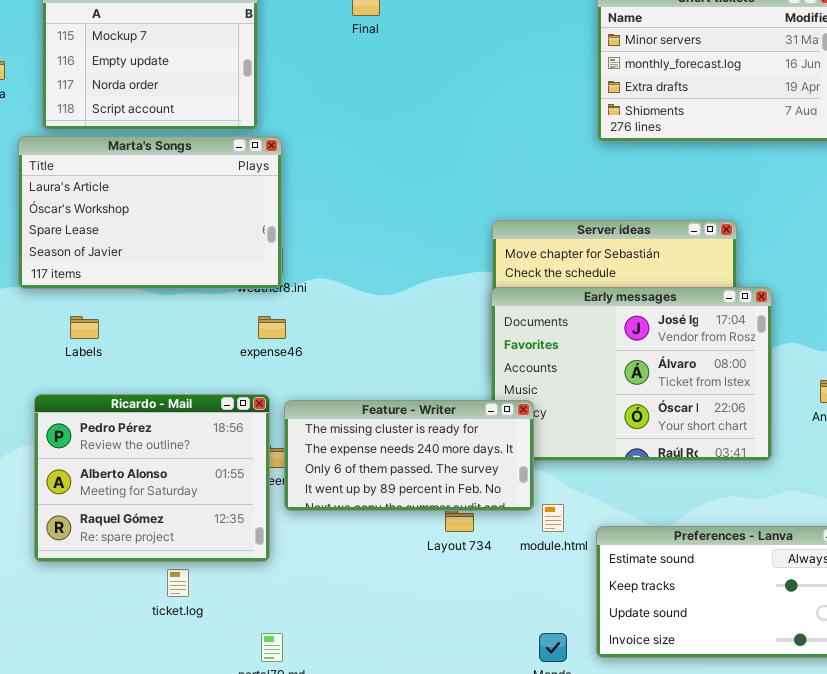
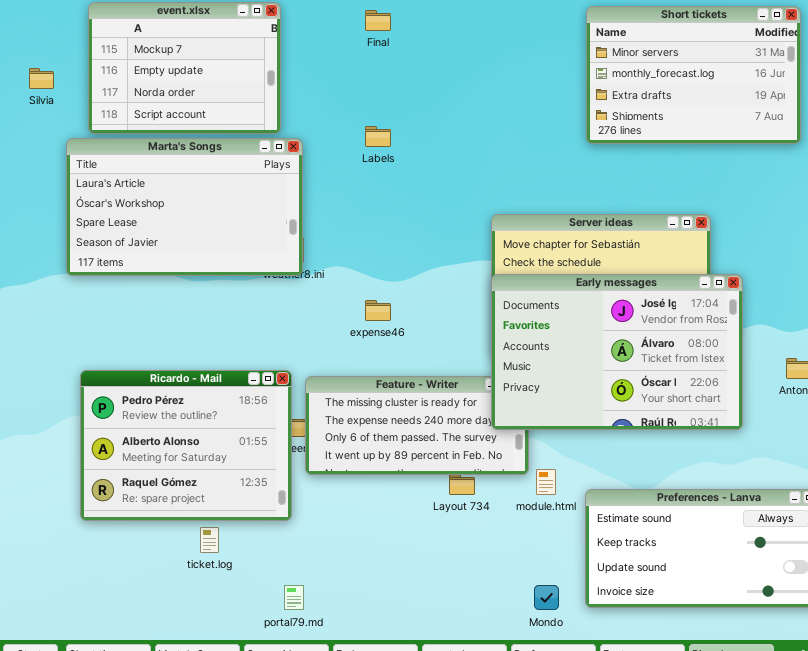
Early messages: [491,287,772,461] -> [491,274,743,430], raised
Labels: [70,316,99,339] -> [365,126,391,147], moved
expense46: [258,316,286,339] -> [365,300,391,321], moved

